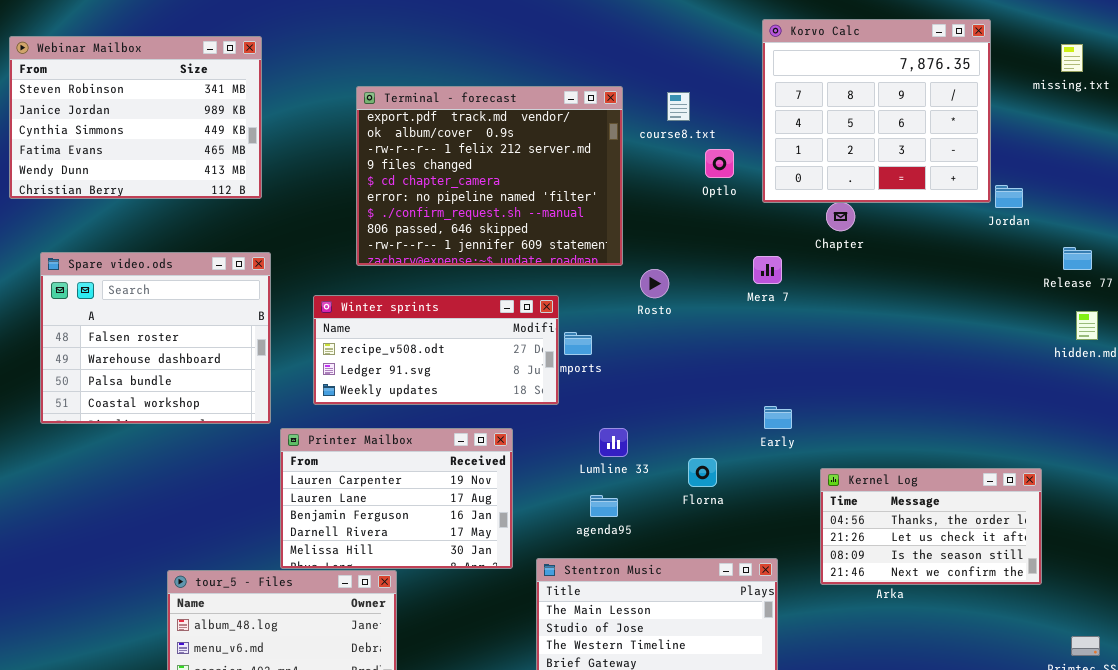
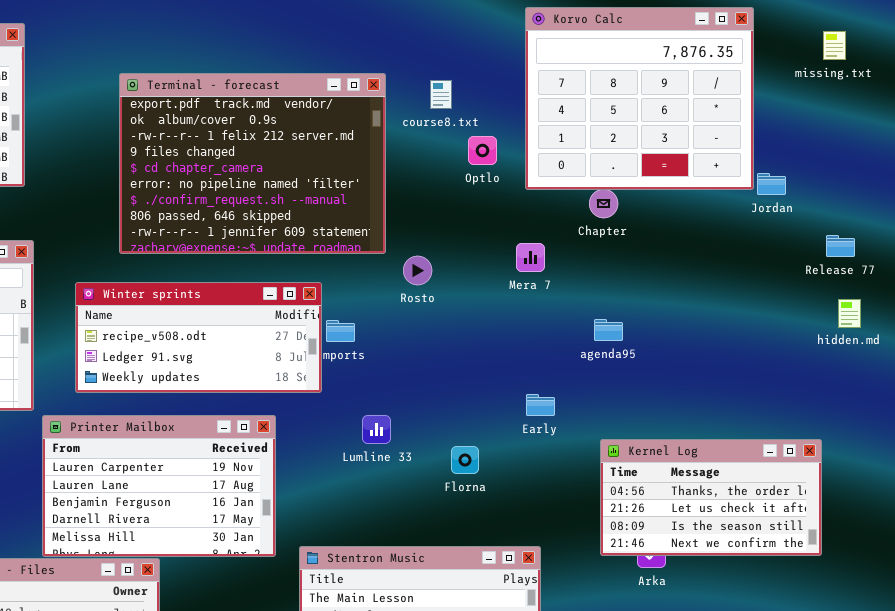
Kernel Log: [820,468,1042,585] -> [600,439,822,556], moved
agenda95: [590,495,618,517] -> [594,319,623,341], moved

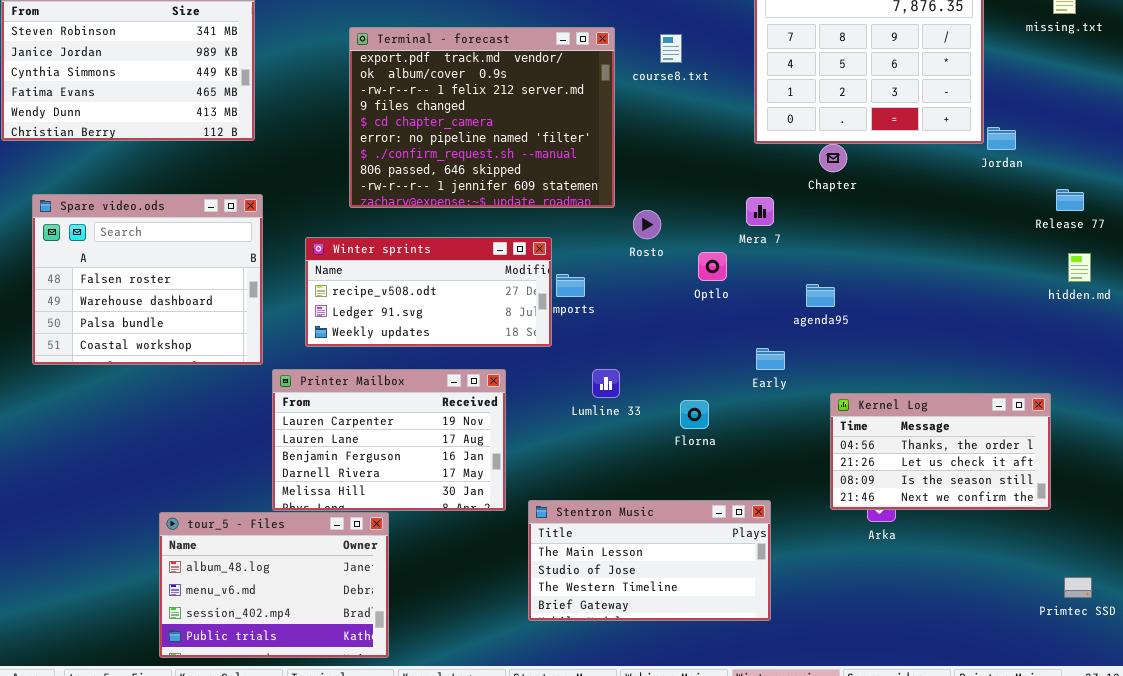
Optlo: [468,136,497,165] -> [698,252,727,281], moved
agenda95: [594,319,623,341] -> [806,284,835,307], moved

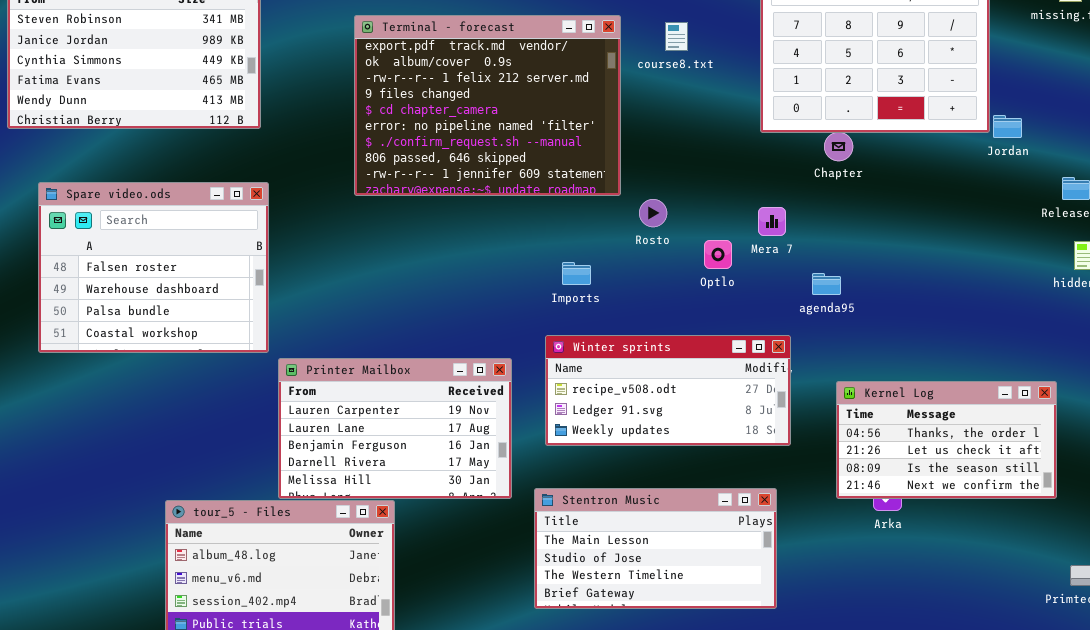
Mera 7: [746,197,774,226] -> [758,207,786,236], moved
Winter sprints: [305,237,552,347] -> [545,335,791,446], moved

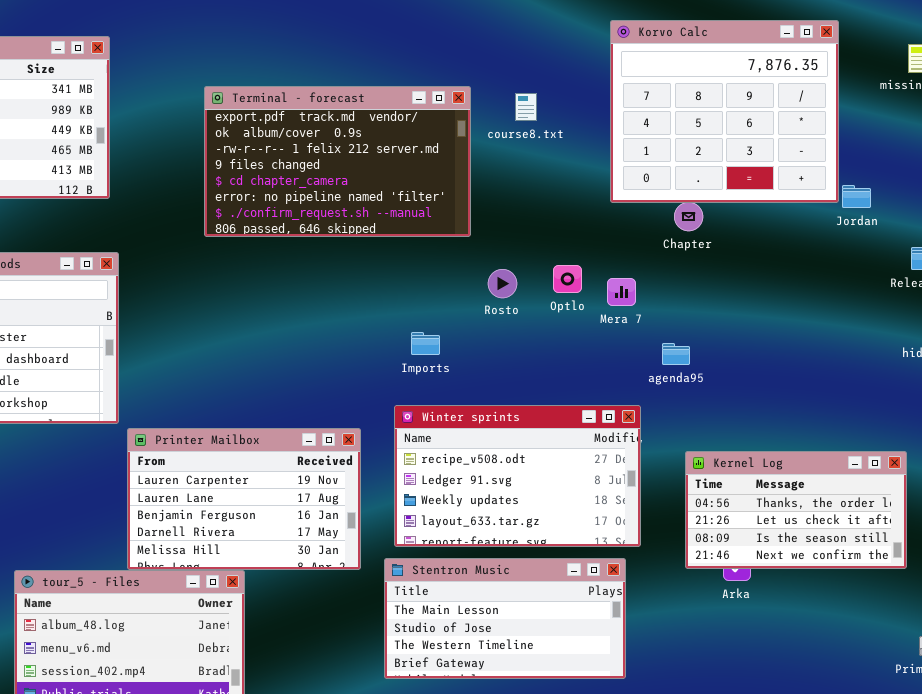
Terminal - forecast: [354,15,621,196] -> [204,86,471,237], resized
Optlo: [704,240,732,269] -> [553,265,582,293], moved
Winter sprints: [545,335,791,446] -> [394,405,641,547], resized

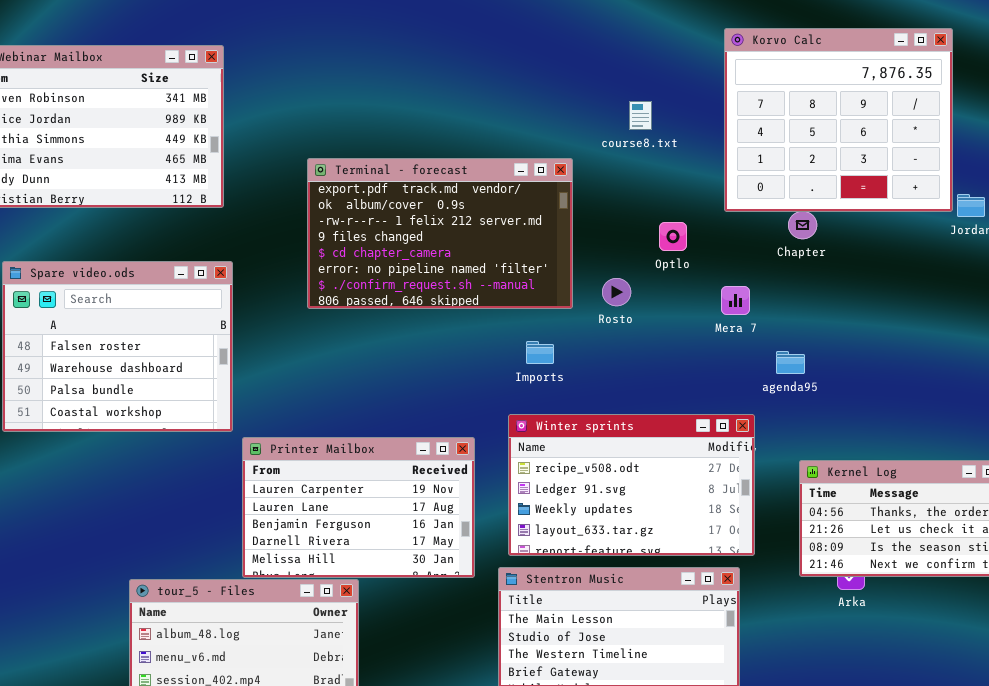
Terminal - forecast: [204,86,471,237] -> [307,158,573,309], moved
Optlo: [553,265,582,293] -> [659,222,687,251], moved

